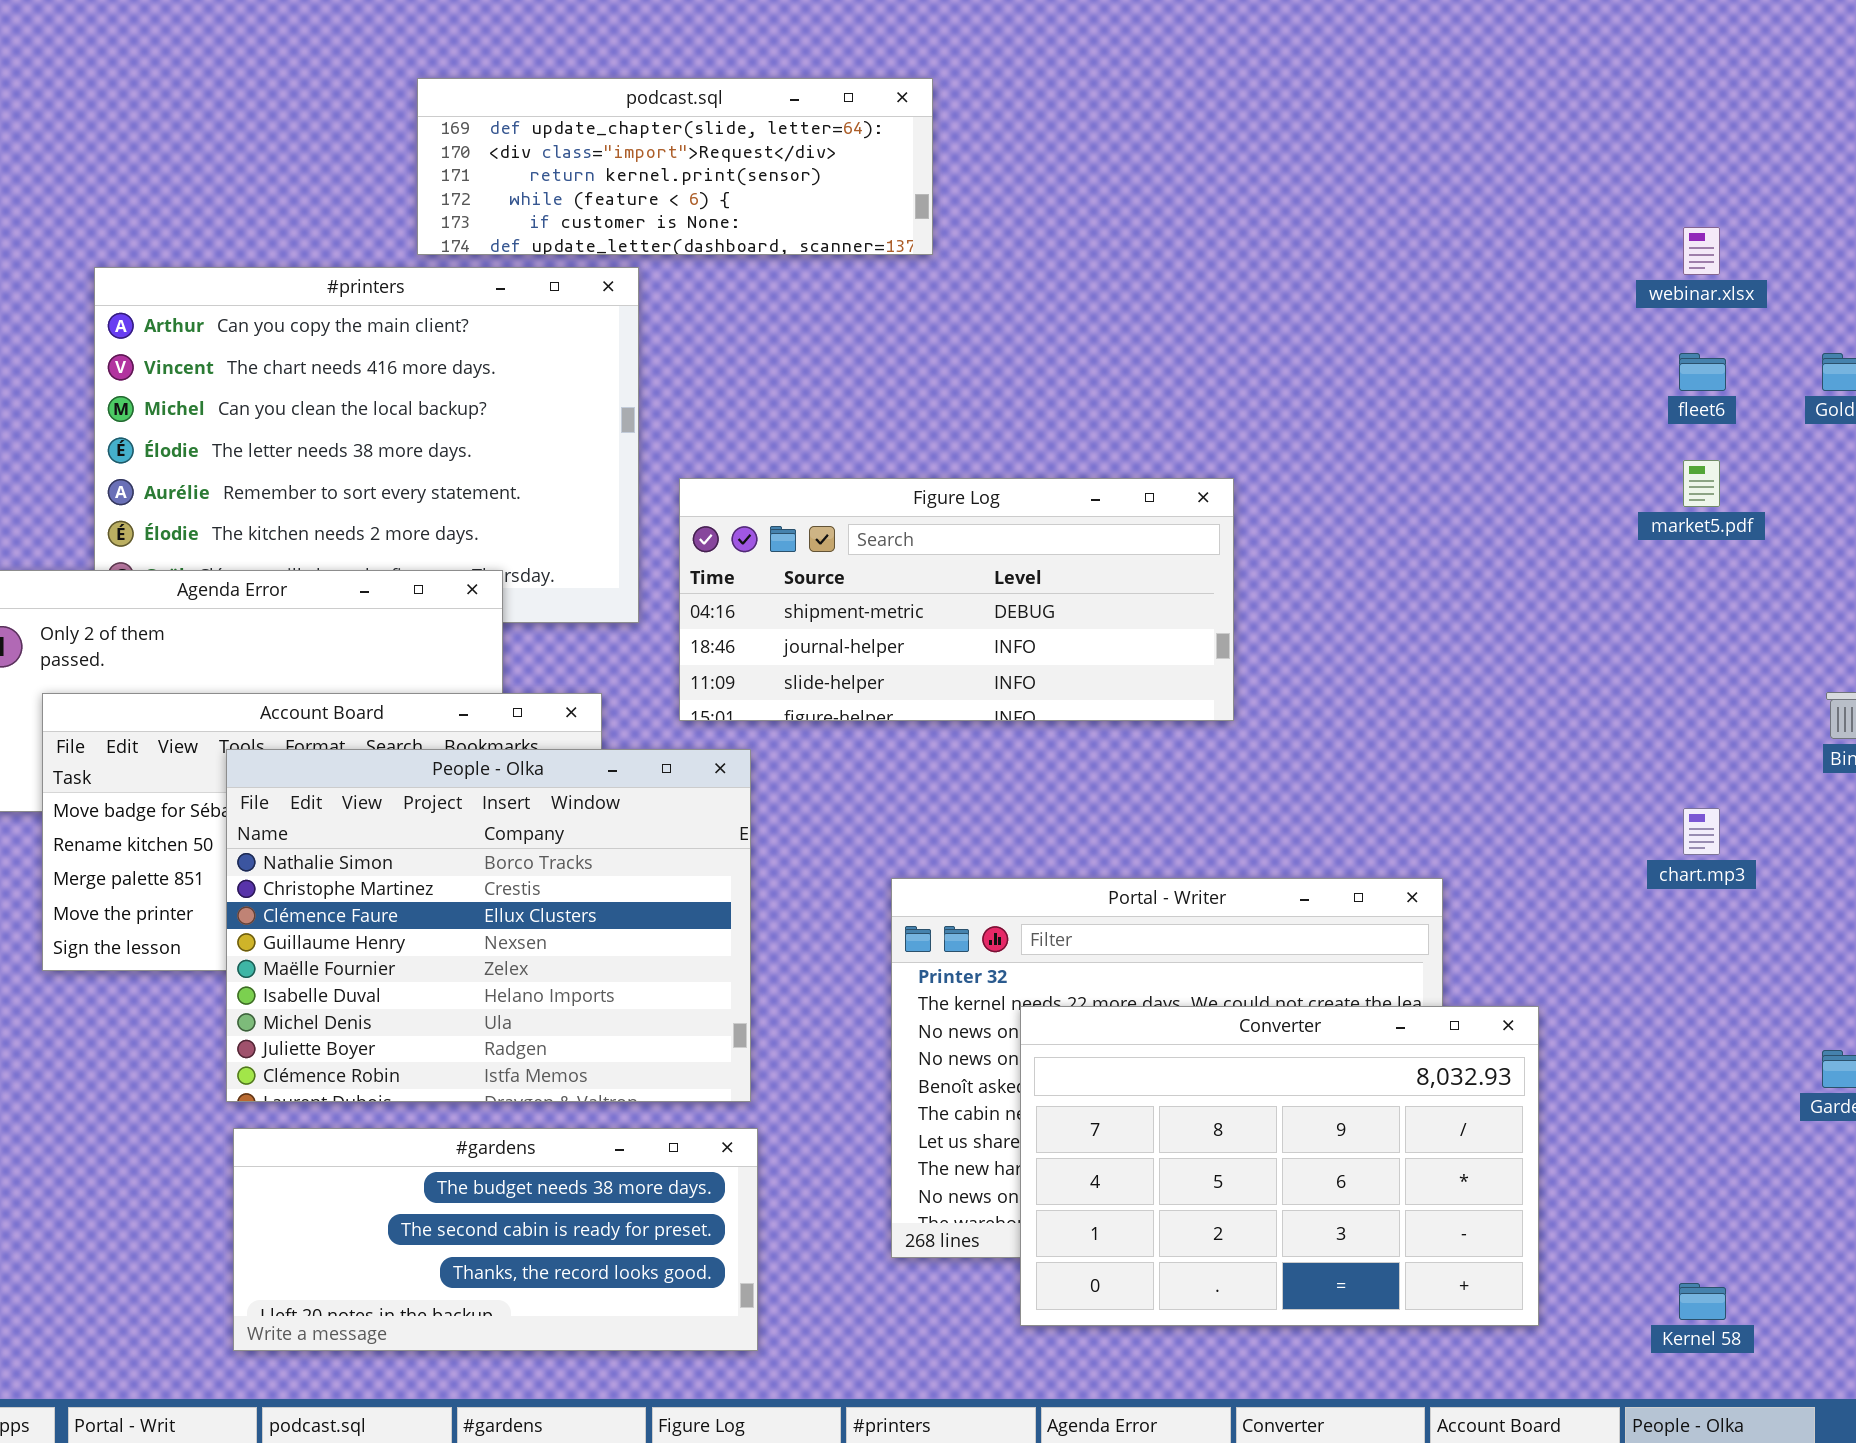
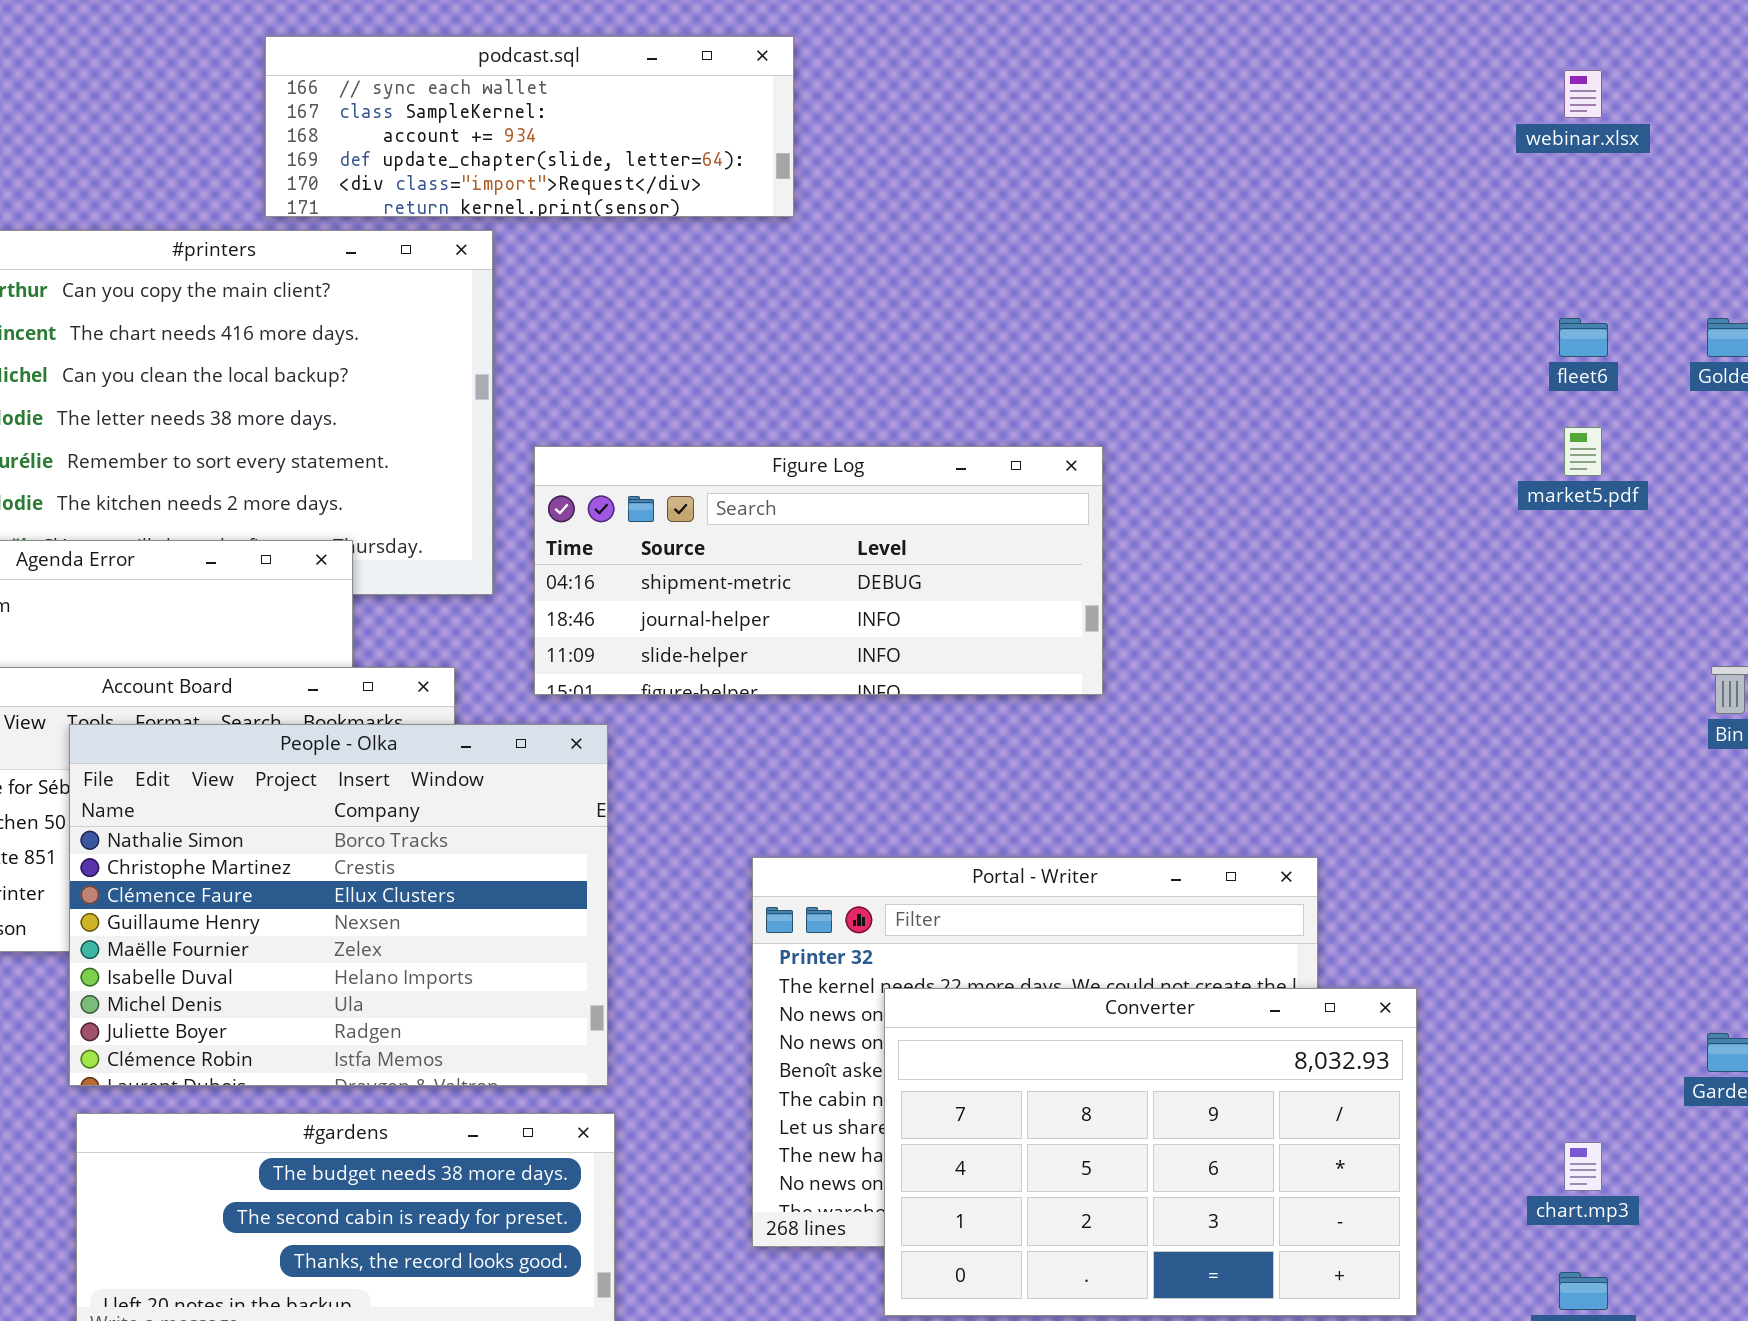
podcast.sql: [417,78,933,255] -> [265,36,794,217], scrolled up 3 rows
webinar.xlsx: [1683,227,1720,275] -> [1564,70,1602,118], moved
chart.mp3: [1683,808,1720,855] -> [1564,1142,1602,1191], moved

